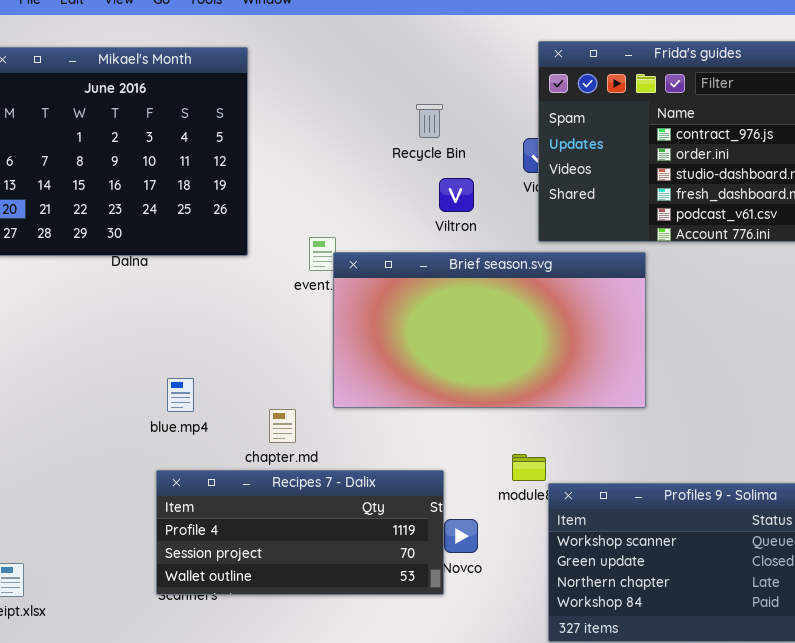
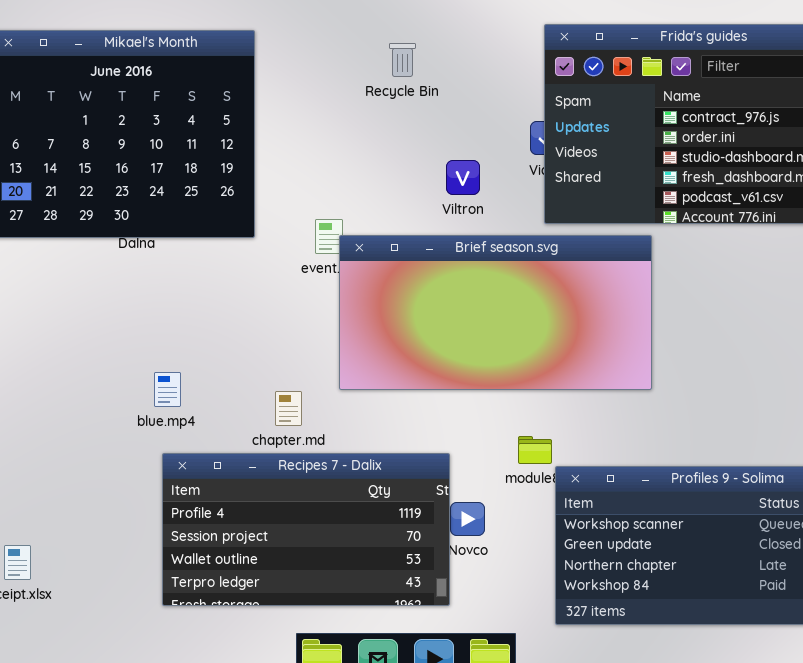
Recycle Bin: [416,104,443,138] -> [389,43,416,77], moved
blue.mp4: [167,378,194,412] -> [154,372,181,407], moved
Recipes 7 - Dalix: [156,470,444,595] -> [162,453,450,606], resized

